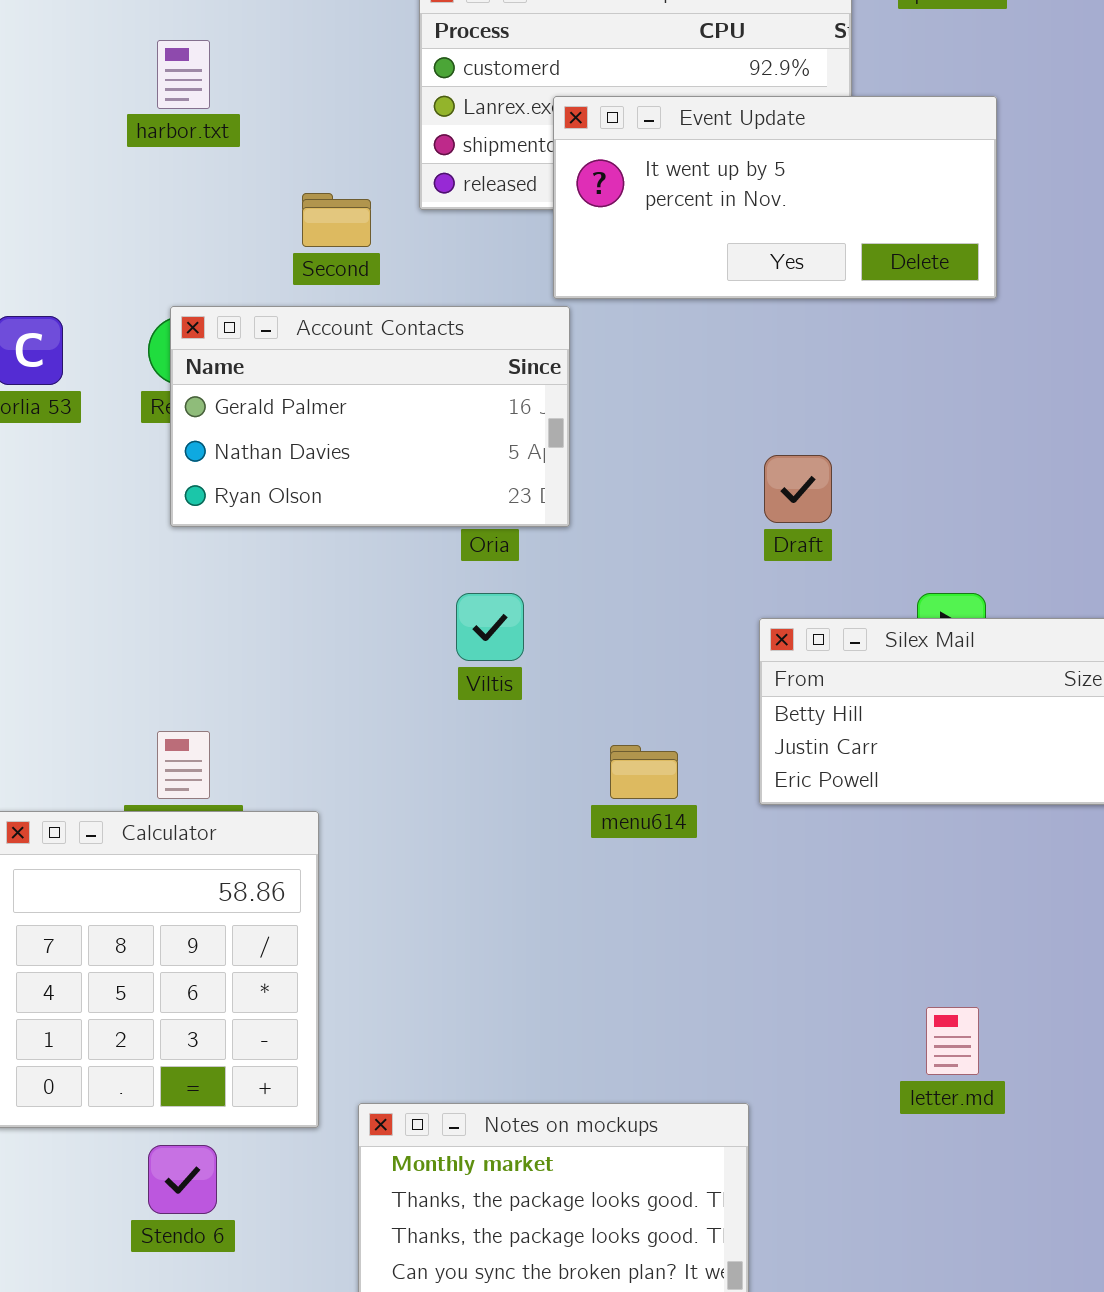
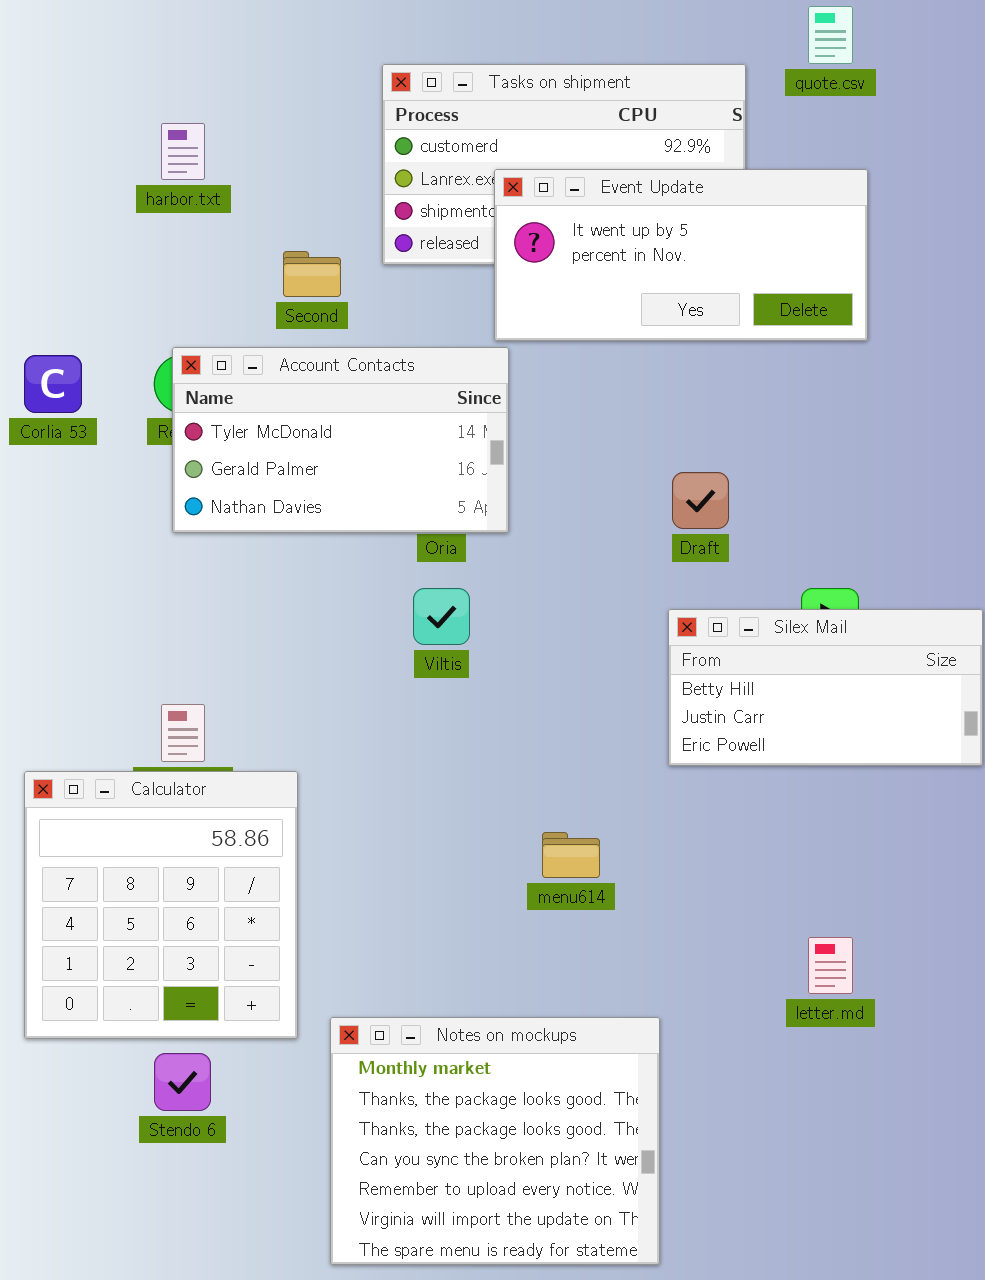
Account Contacts: [170,306,570,527] -> [172,347,509,533], scrolled up 1 row
menu614: [610,745,678,799] -> [542,832,600,878], moved

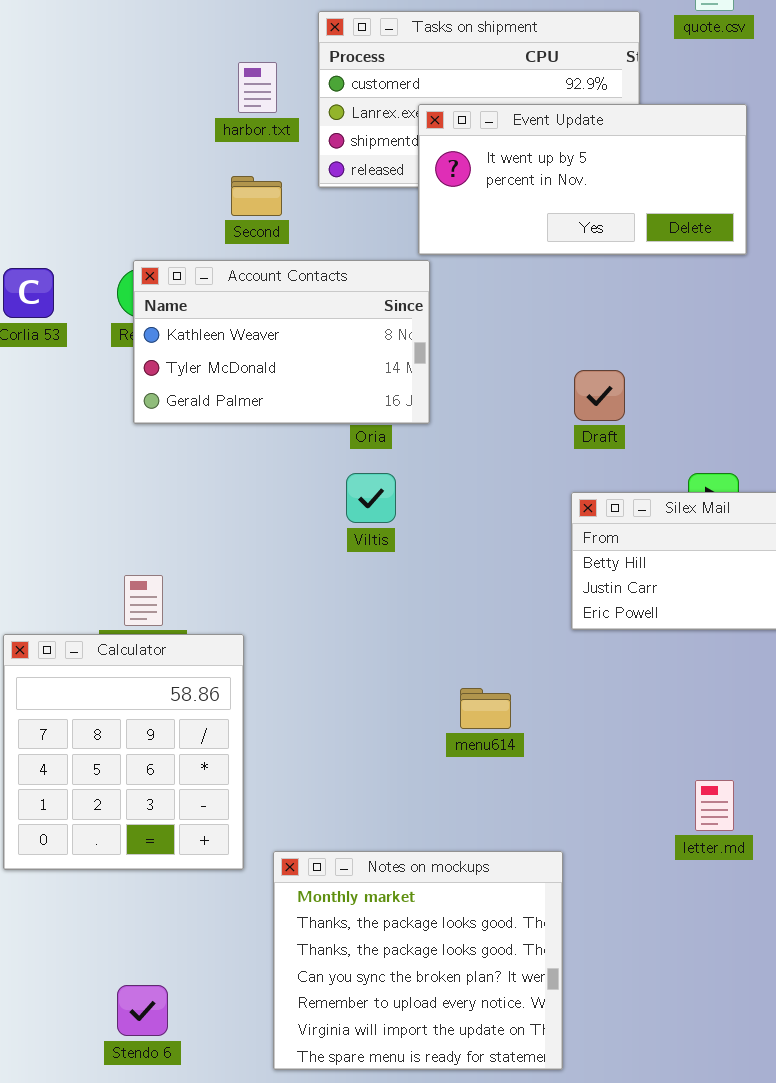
harbor.txt: [161,123,205,180] -> [238,62,277,113], moved
Account Contacts: [172,347,509,533] -> [133,260,430,424], scrolled up 1 row
Stendo 6: [154,1053,211,1111] -> [117,985,168,1036], moved

